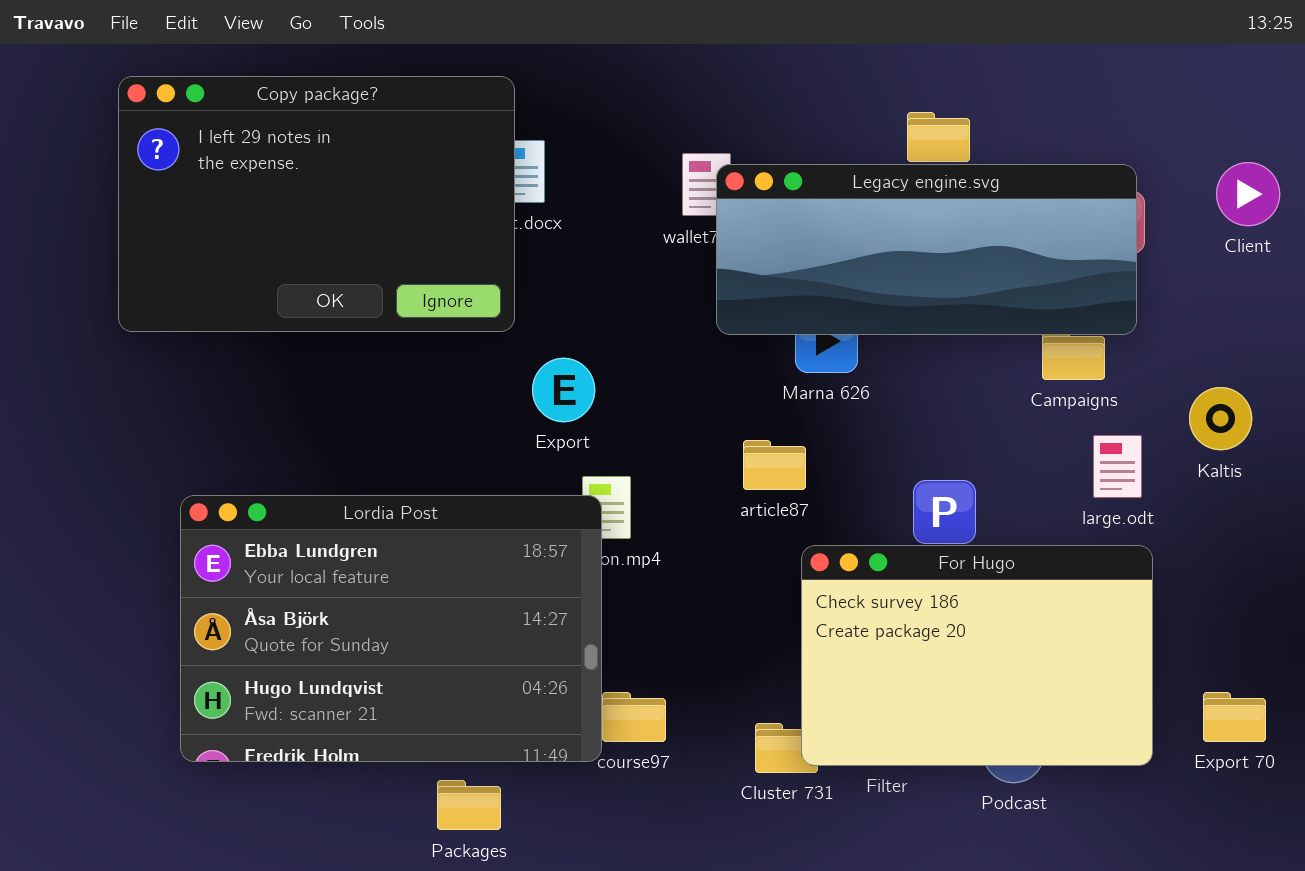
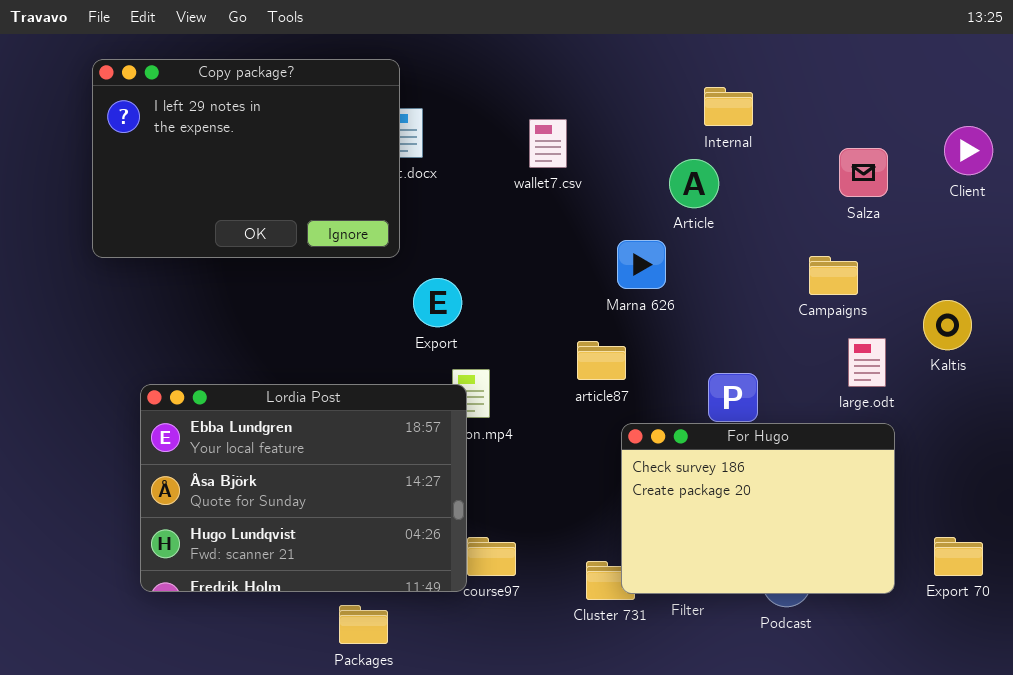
Legacy engine.svg: [716,164,1137,335] -> none, closed

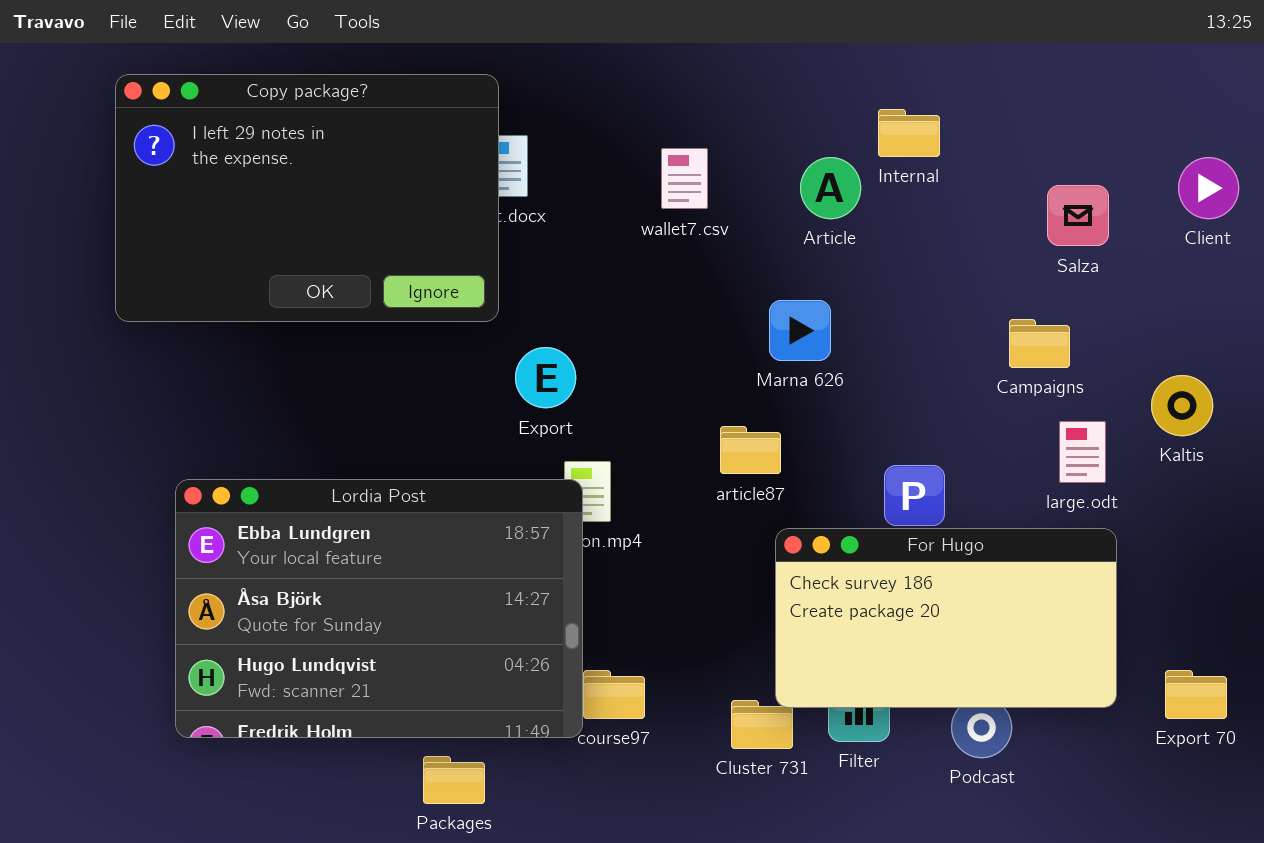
Article: [669,159,719,208] -> [800,157,861,219], moved
For Hugo: [621,423,895,594] -> [775,528,1117,708], resized

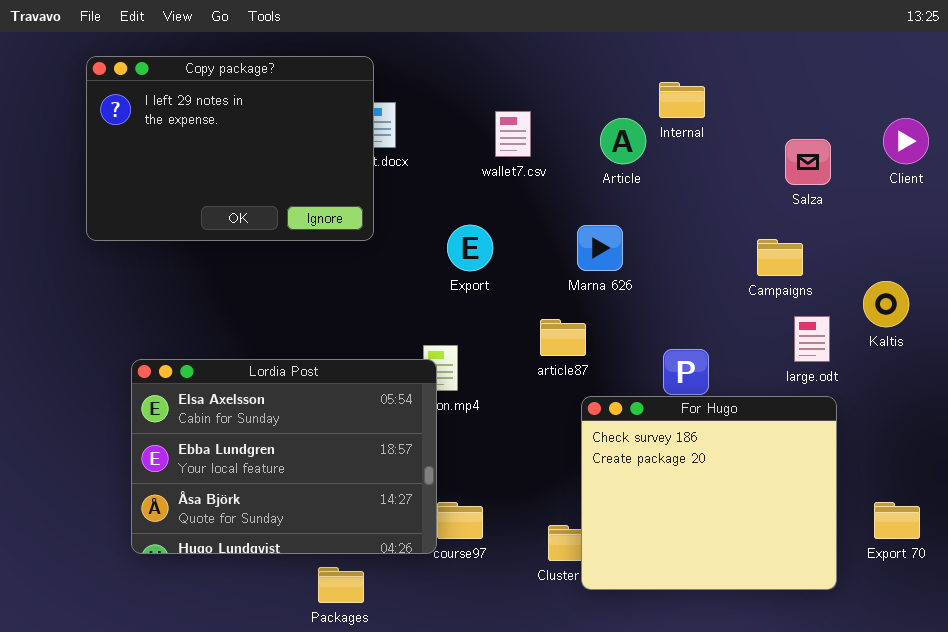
Export: [515,347,576,408] -> [447,225,493,271], moved
Lordia Post: [175,479,583,738] -> [131,359,437,554], scrolled up 1 row
For Hugo: [775,528,1117,708] -> [581,396,837,590], resized

